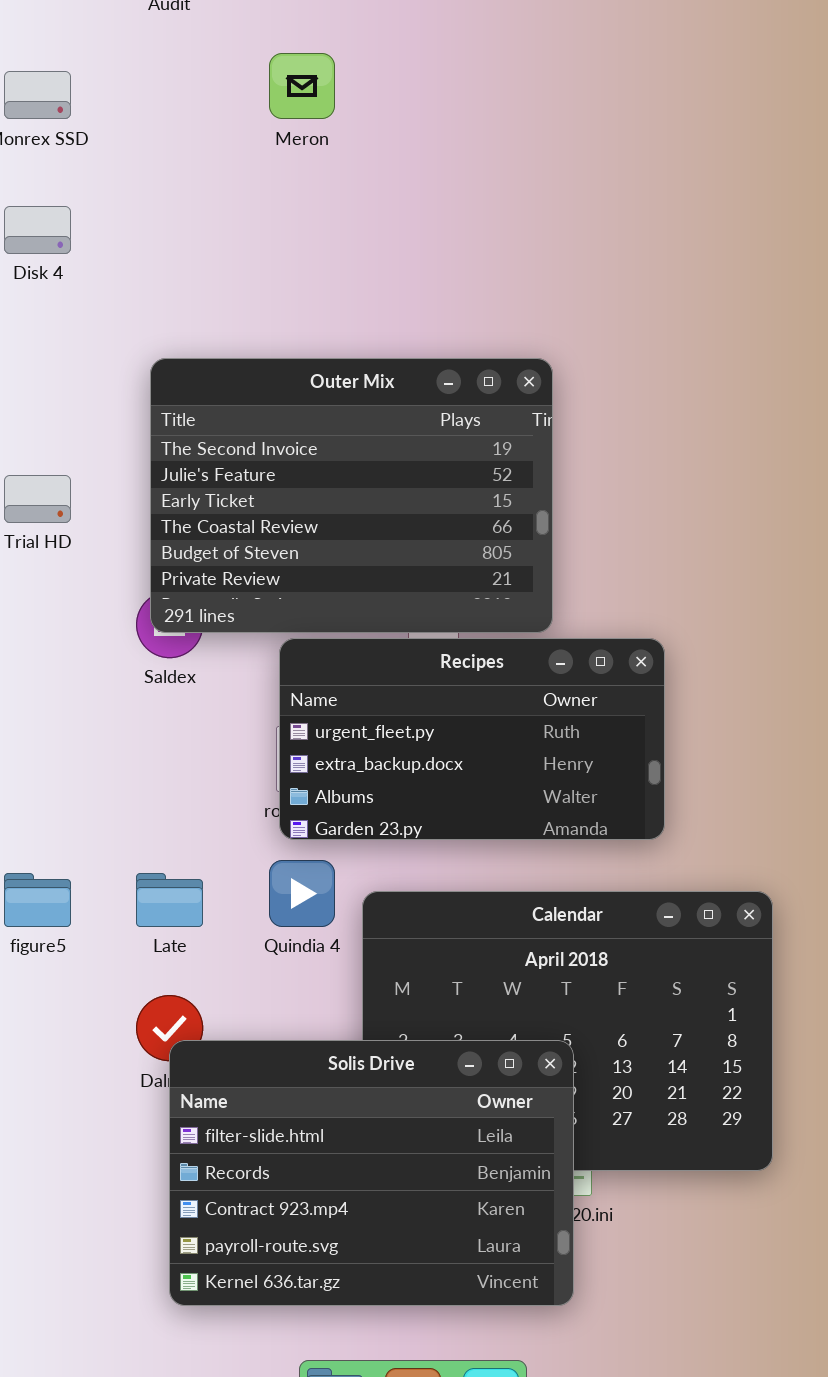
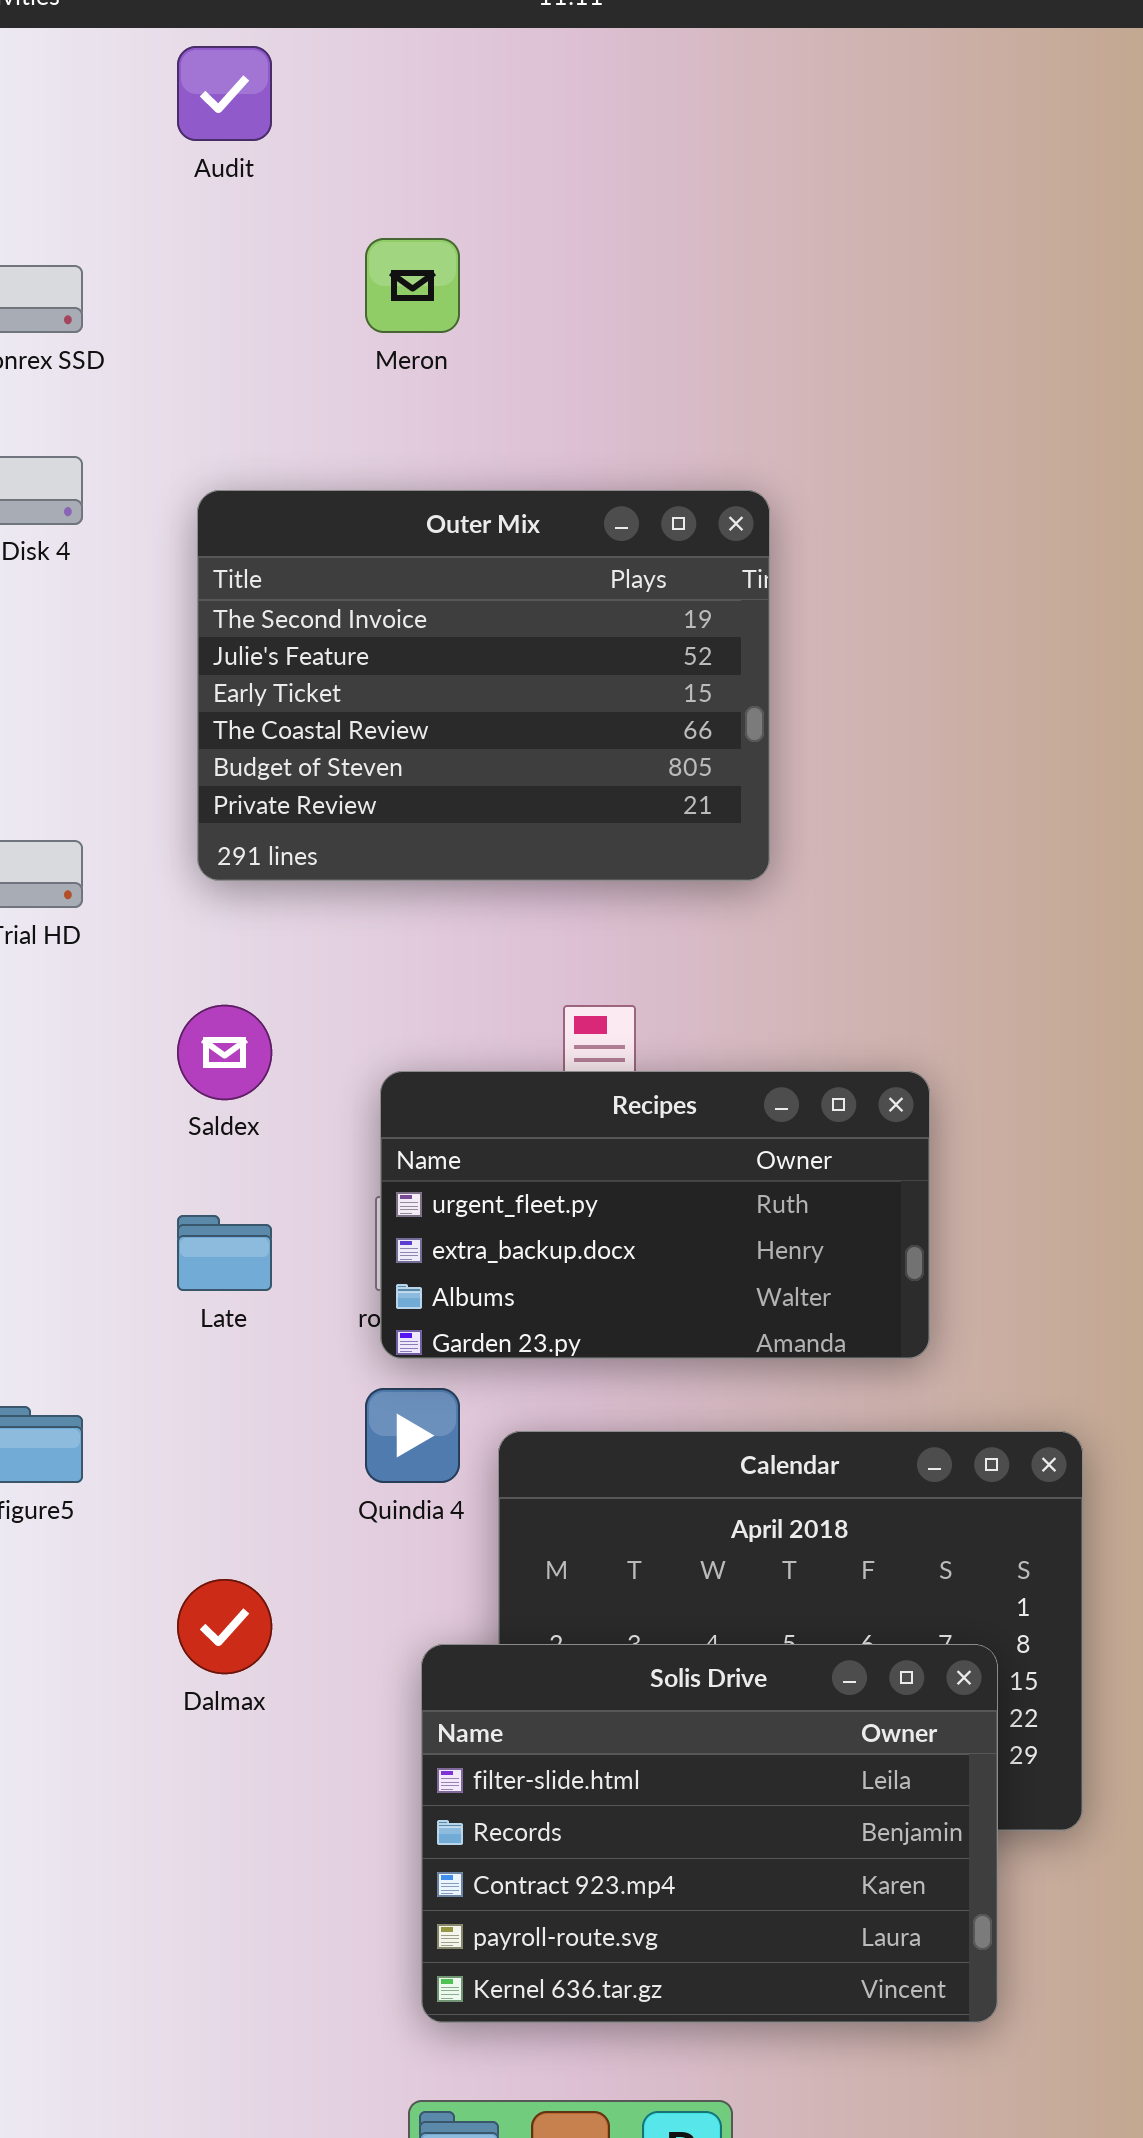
Outer Mix: [150,358,553,633] -> [197,490,770,881], moved
Late: [136,873,203,927] -> [177,1215,272,1291], moved
Solis Drive: [169,1040,574,1306] -> [421,1644,998,2023], moved

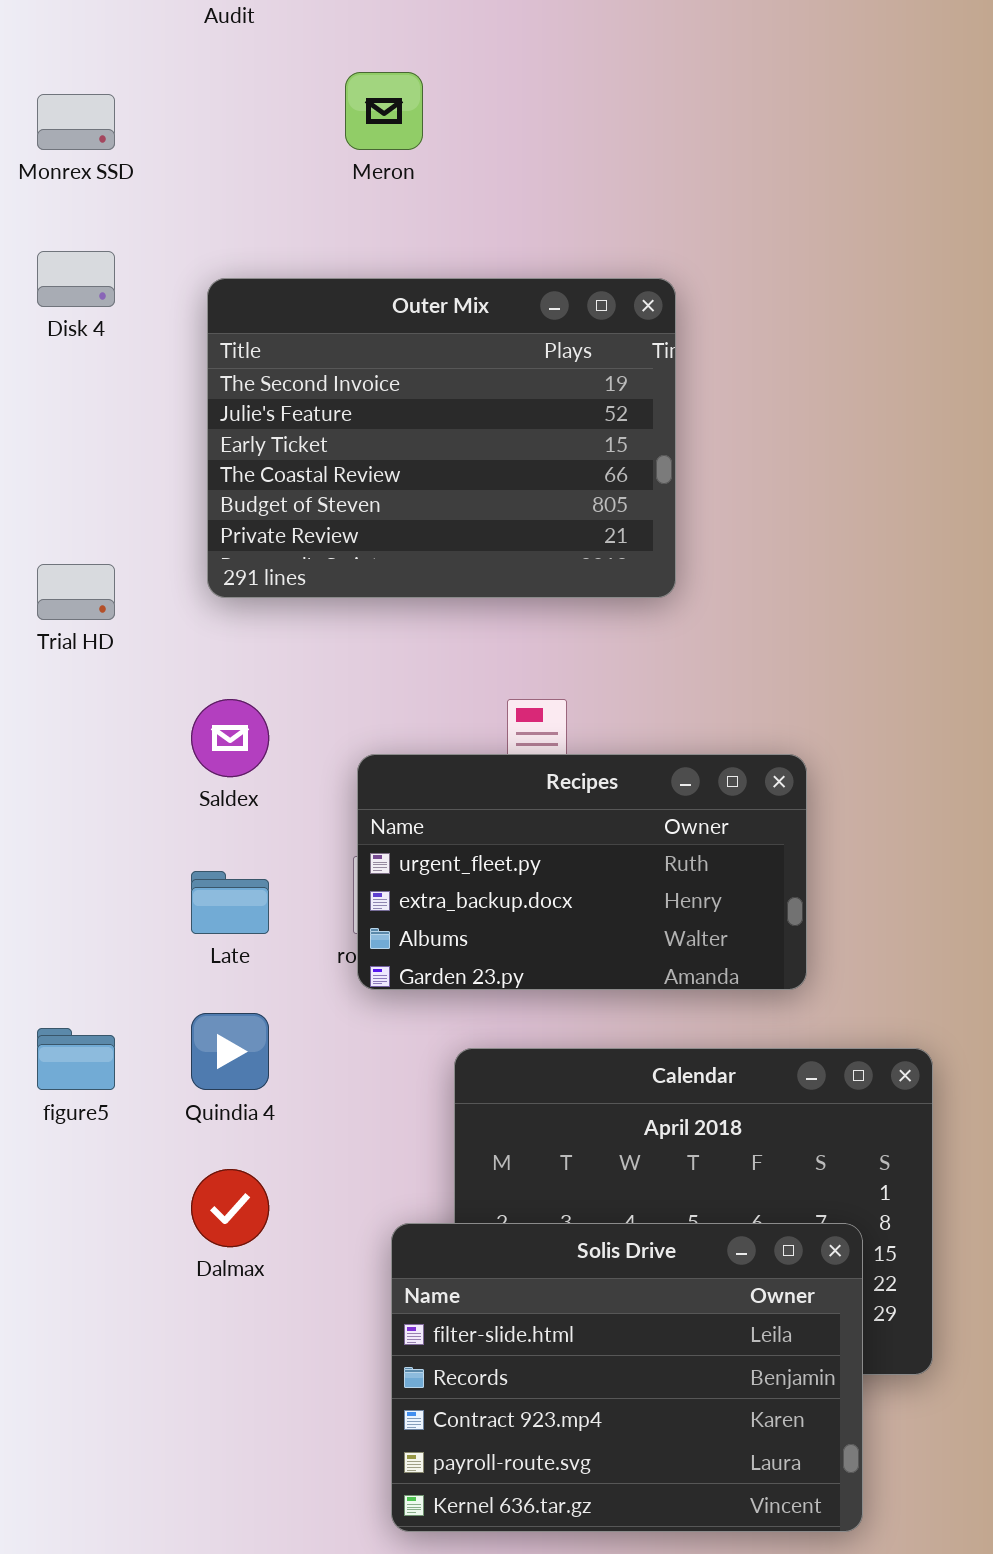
Quindia 4: [365,1388,460,1483] -> [191,1013,269,1090], moved

